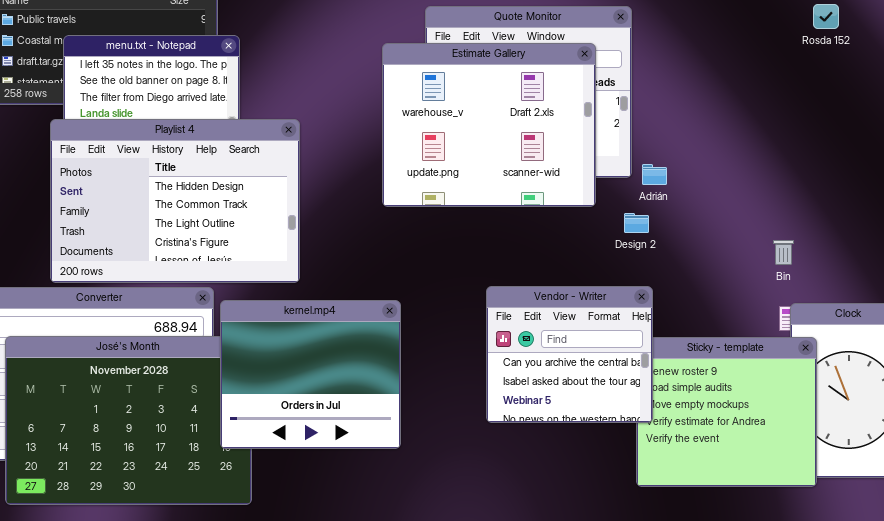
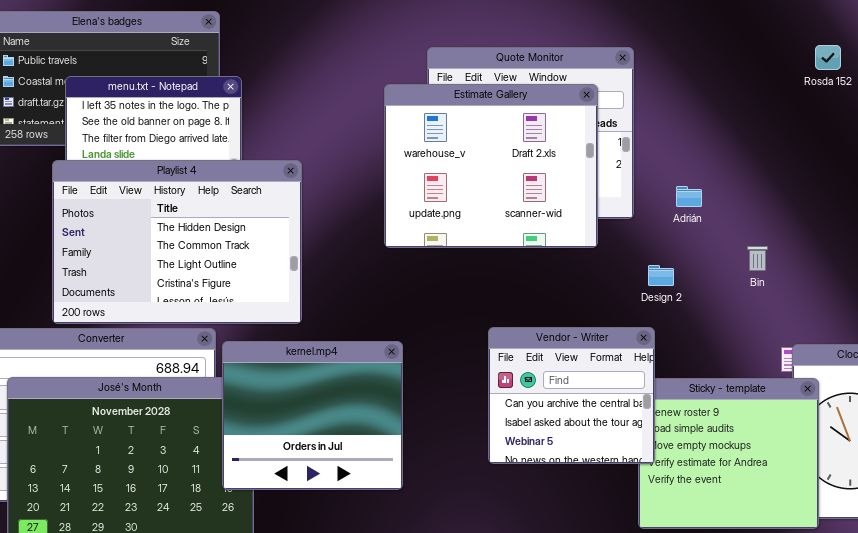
Adrián: [642,164,667,185] -> [676,186,702,207], moved
Design 2: [624,213,649,233] -> [648,265,674,286], moved
Bin: [773,240,794,265] -> [747,246,768,271], moved

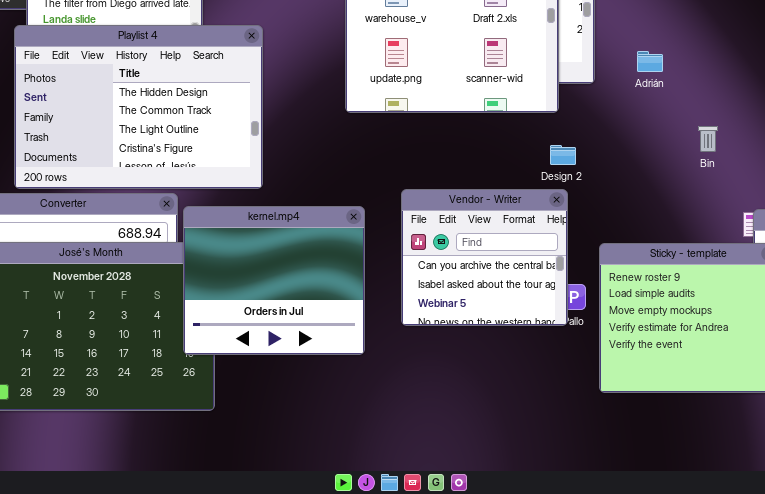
Bin: [747,246,768,271] -> [698,126,718,152], moved
Design 2: [648,265,674,286] -> [550,145,576,165], moved
Vendor - Writer: [488,327,655,464] -> [401,189,568,326], moved

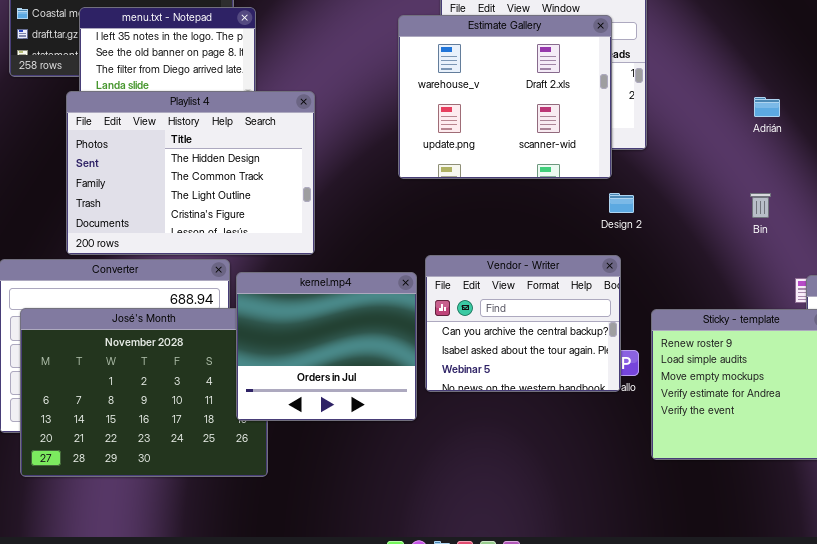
Adrián: [637,51,663,72] -> [754,97,780,117], moved
Design 2: [550,145,576,165] -> [609,193,634,213], moved
Vendor - Writer: [401,189,568,326] -> [425,255,621,392], resized

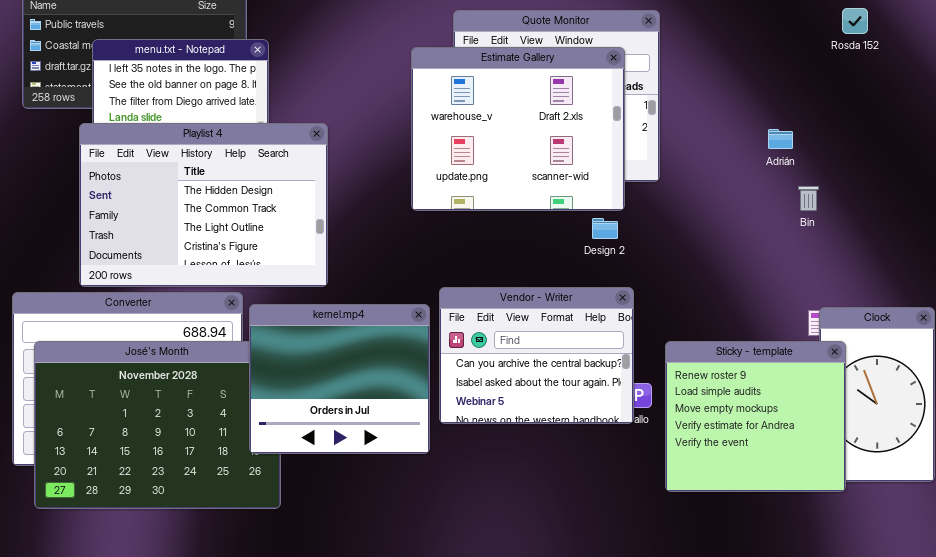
Design 2: [609,193,634,213] -> [592,218,618,239], moved
Bin: [750,193,771,218] -> [798,186,819,211], moved

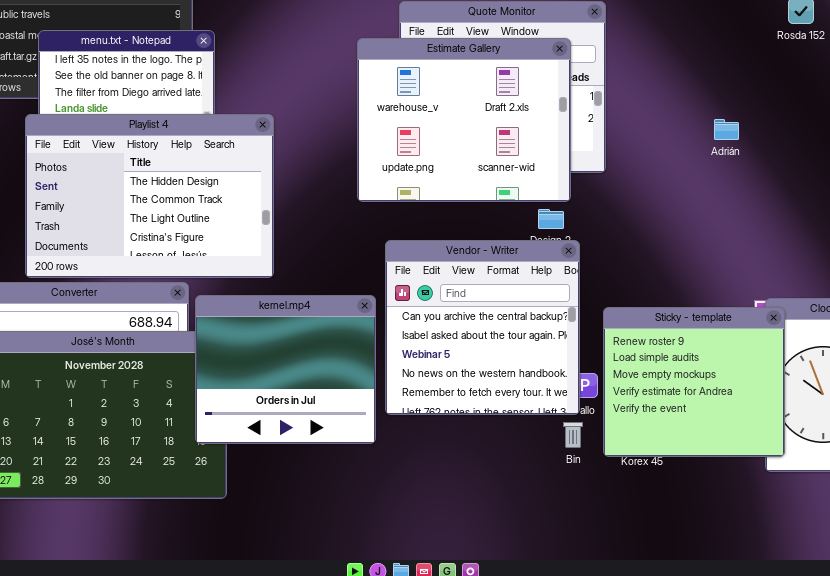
Bin: [798,186,819,211] -> [563,422,583,448], moved
Vendor - Writer: [439,287,634,424] -> [385,240,580,415], resized
Sticky - template: [665,341,846,492] -> [603,307,785,457], moved

